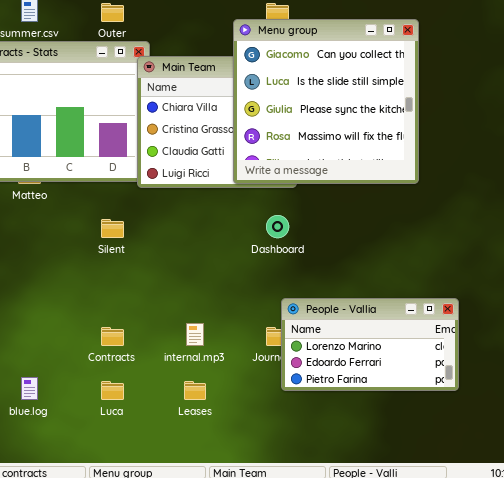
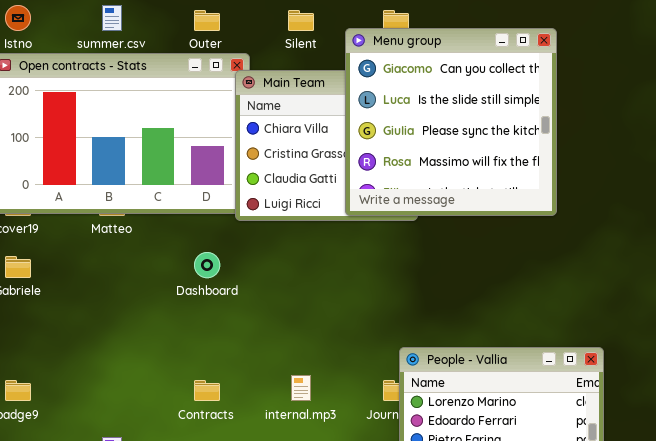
Dashboard: [266,215,289,238] -> [194,252,220,278], moved
Silent: [101,219,124,238] -> [288,10,314,31], moved

